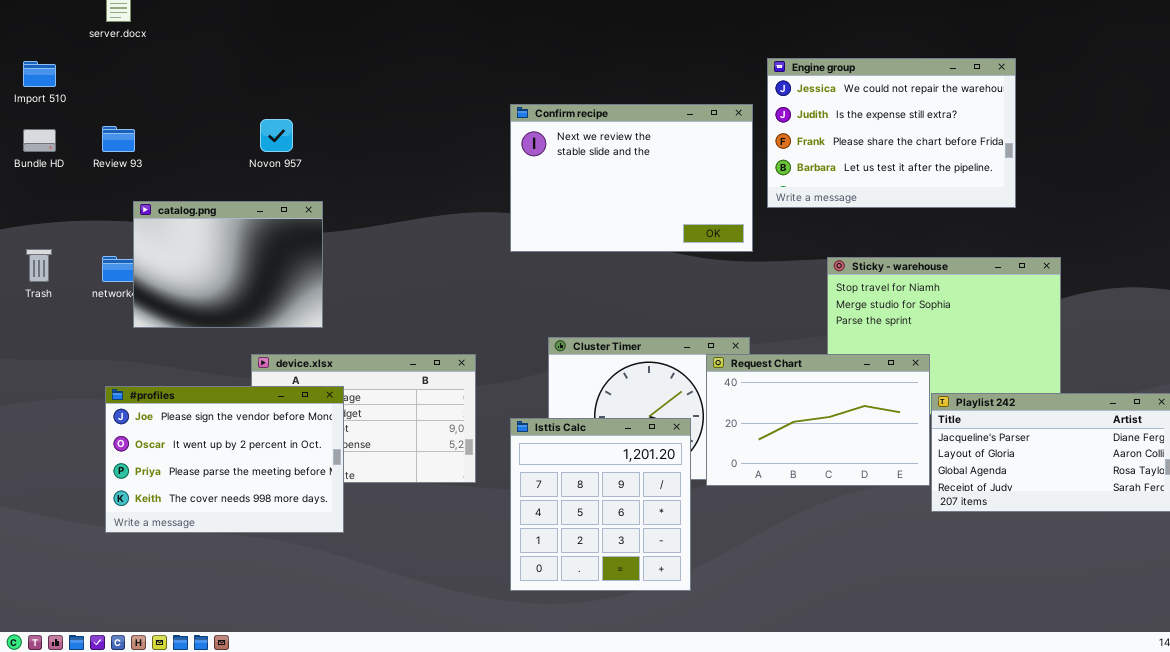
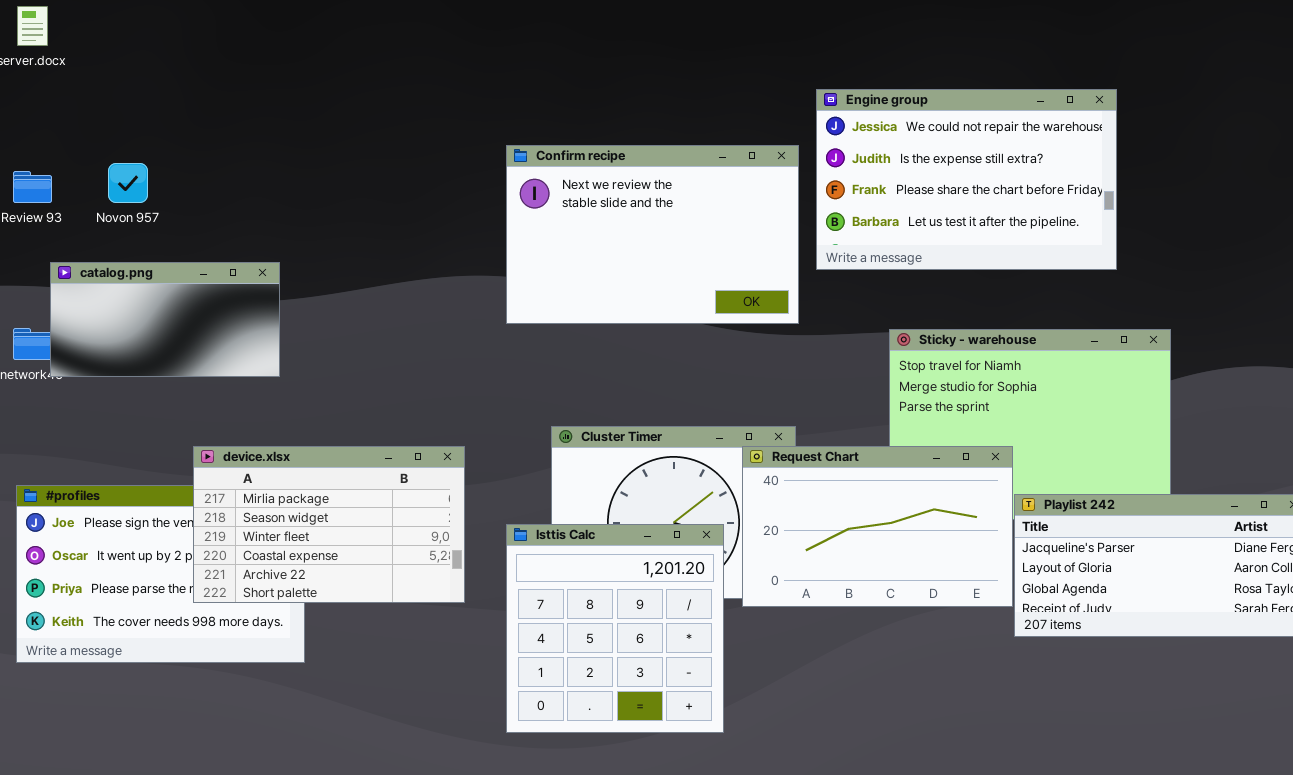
Novon 957: [260,119,293,152] -> [108,163,148,203], moved
catalog.png: [133,201,323,328] -> [50,262,280,377], resized
device.xlsx: [251,354,476,483] -> [193,446,465,603], raised

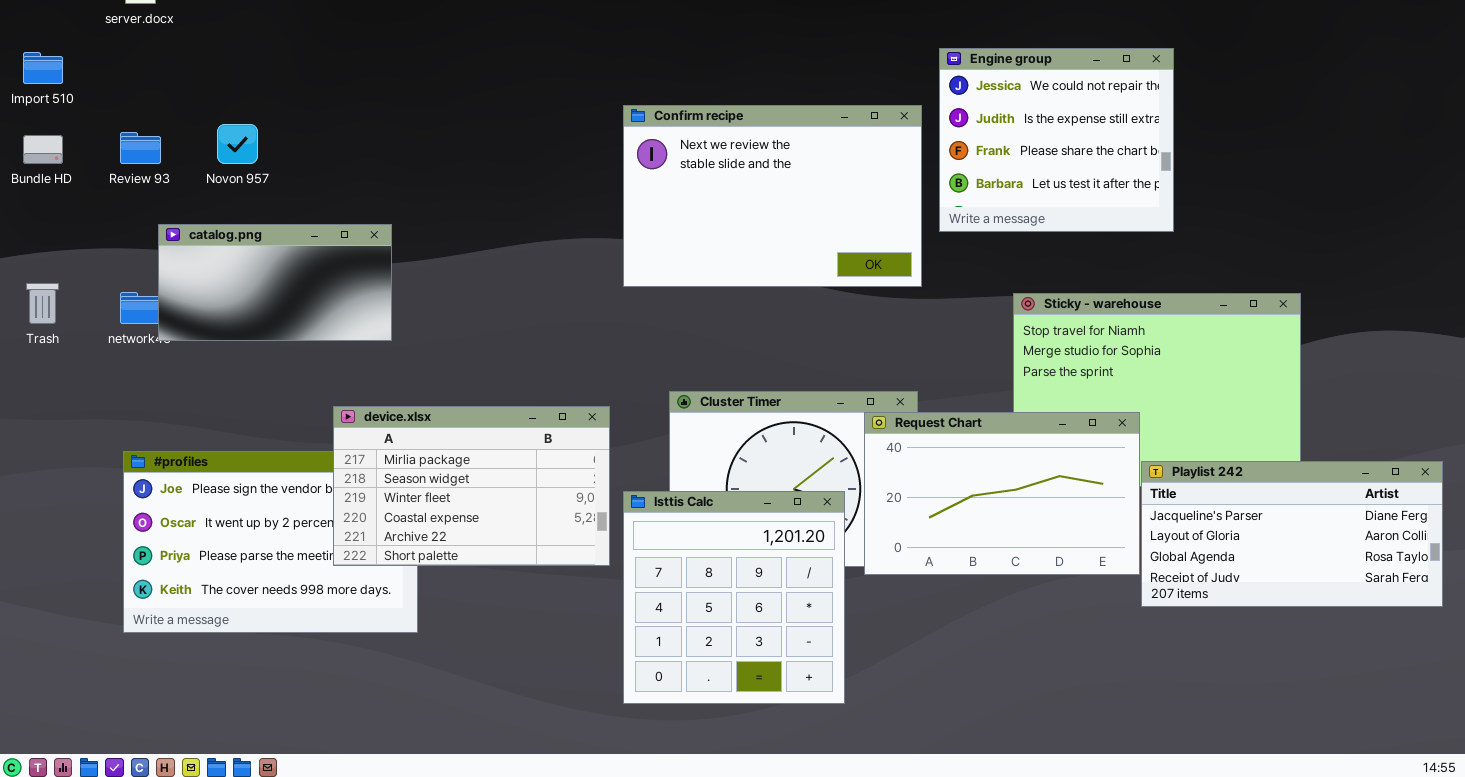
Engine group: [816,89,1117,270] -> [939,48,1174,232], resized
device.xlsx: [193,446,465,603] -> [333,406,610,566], moved

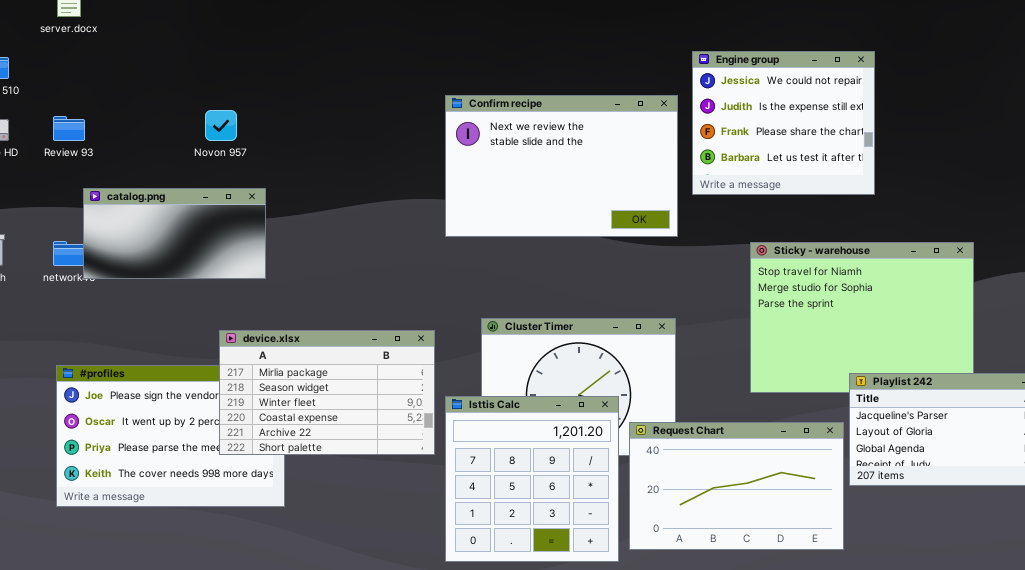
Novon 957: [217,124,258,164] -> [205,110,237,141], moved
Request Chart: [864,412,1140,575] -> [629,422,844,550], moved

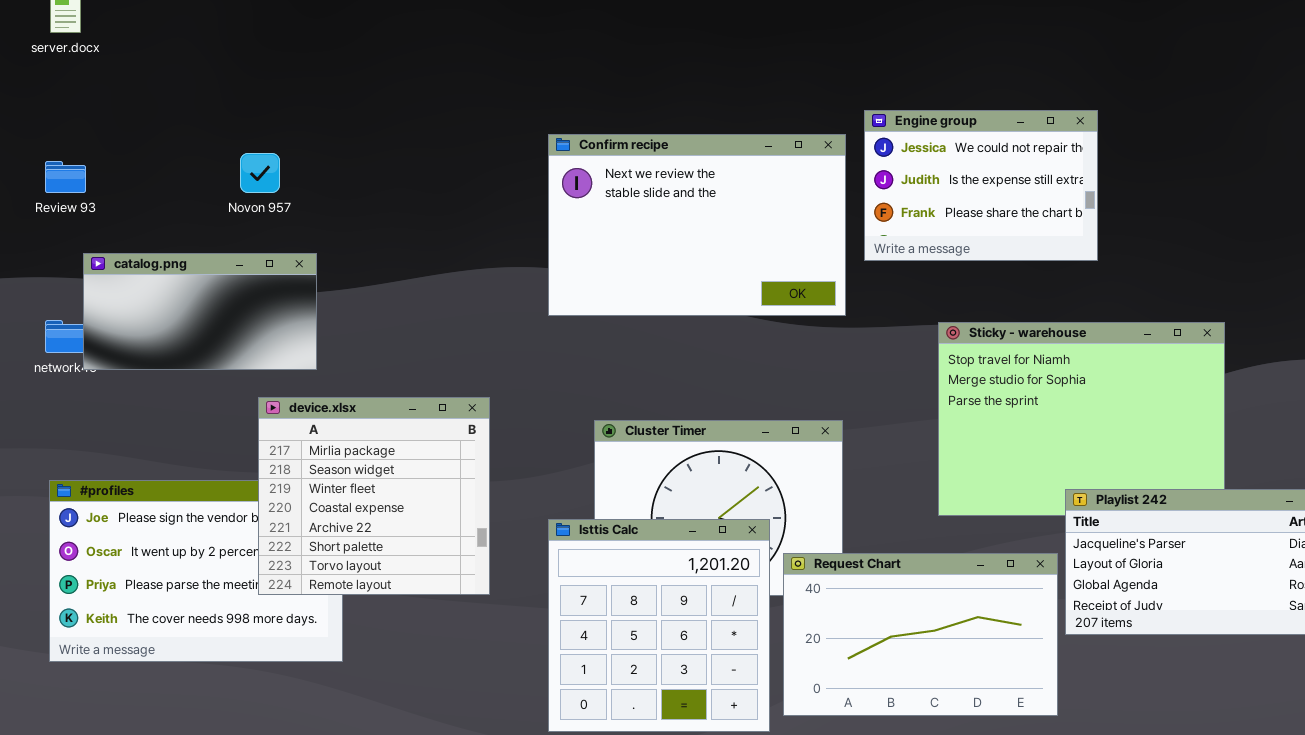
Engine group: [692,51,875,195] -> [864,110,1098,261], resized
device.xlsx: [219,330,435,455] -> [258,397,490,595], resized

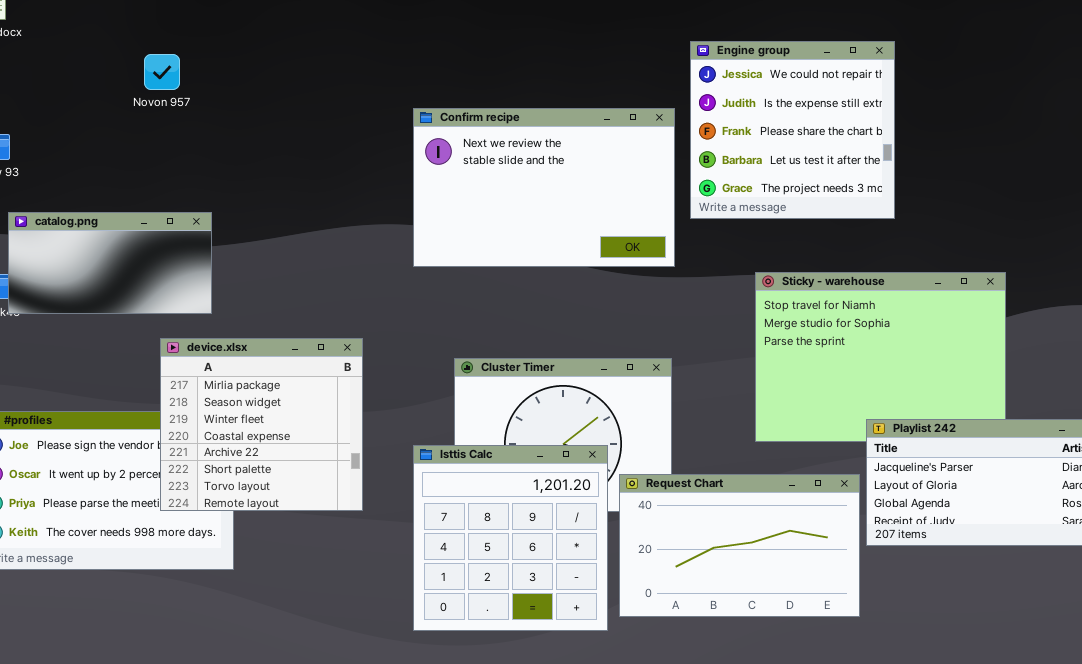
Engine group: [864,110,1098,261] -> [690,41,895,219], resized
Novon 957: [240,153,280,193] -> [144,54,180,90], moved

